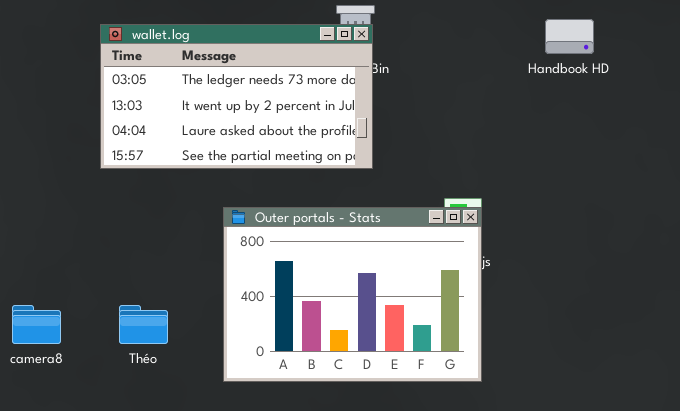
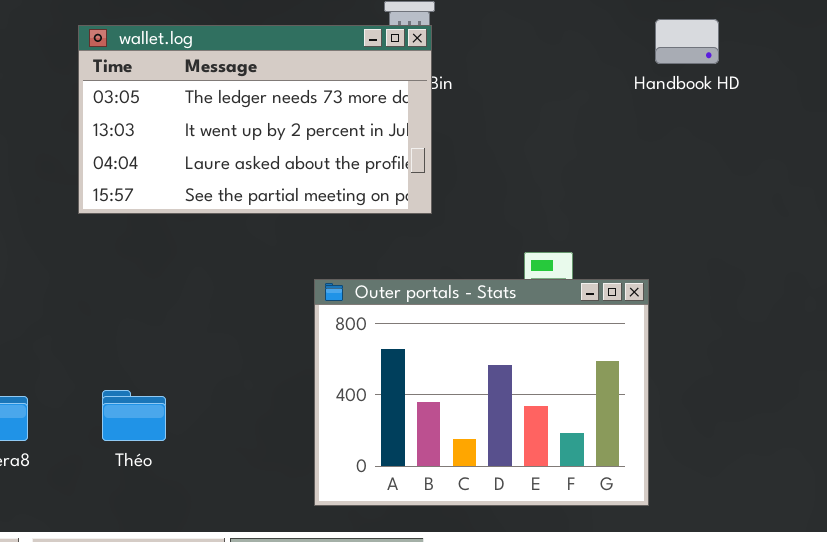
Outer portals - Stats: [223,207,482,382] -> [314,279,649,506], moved

